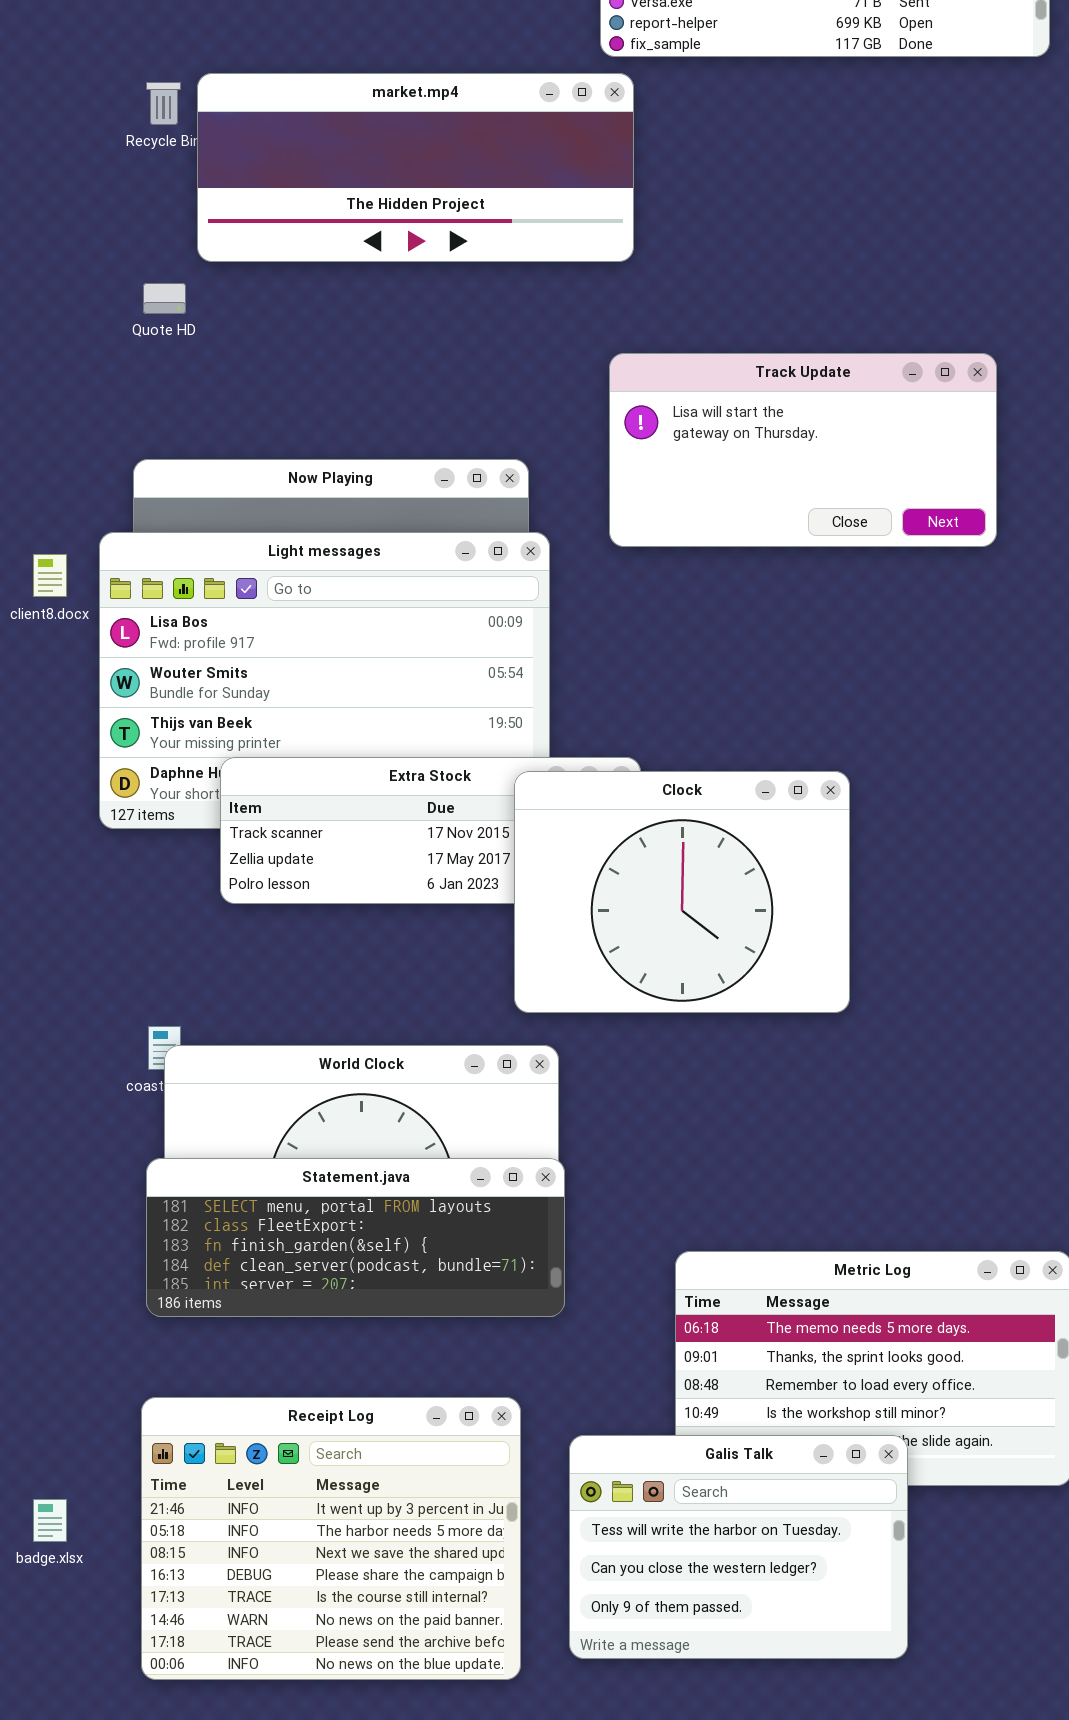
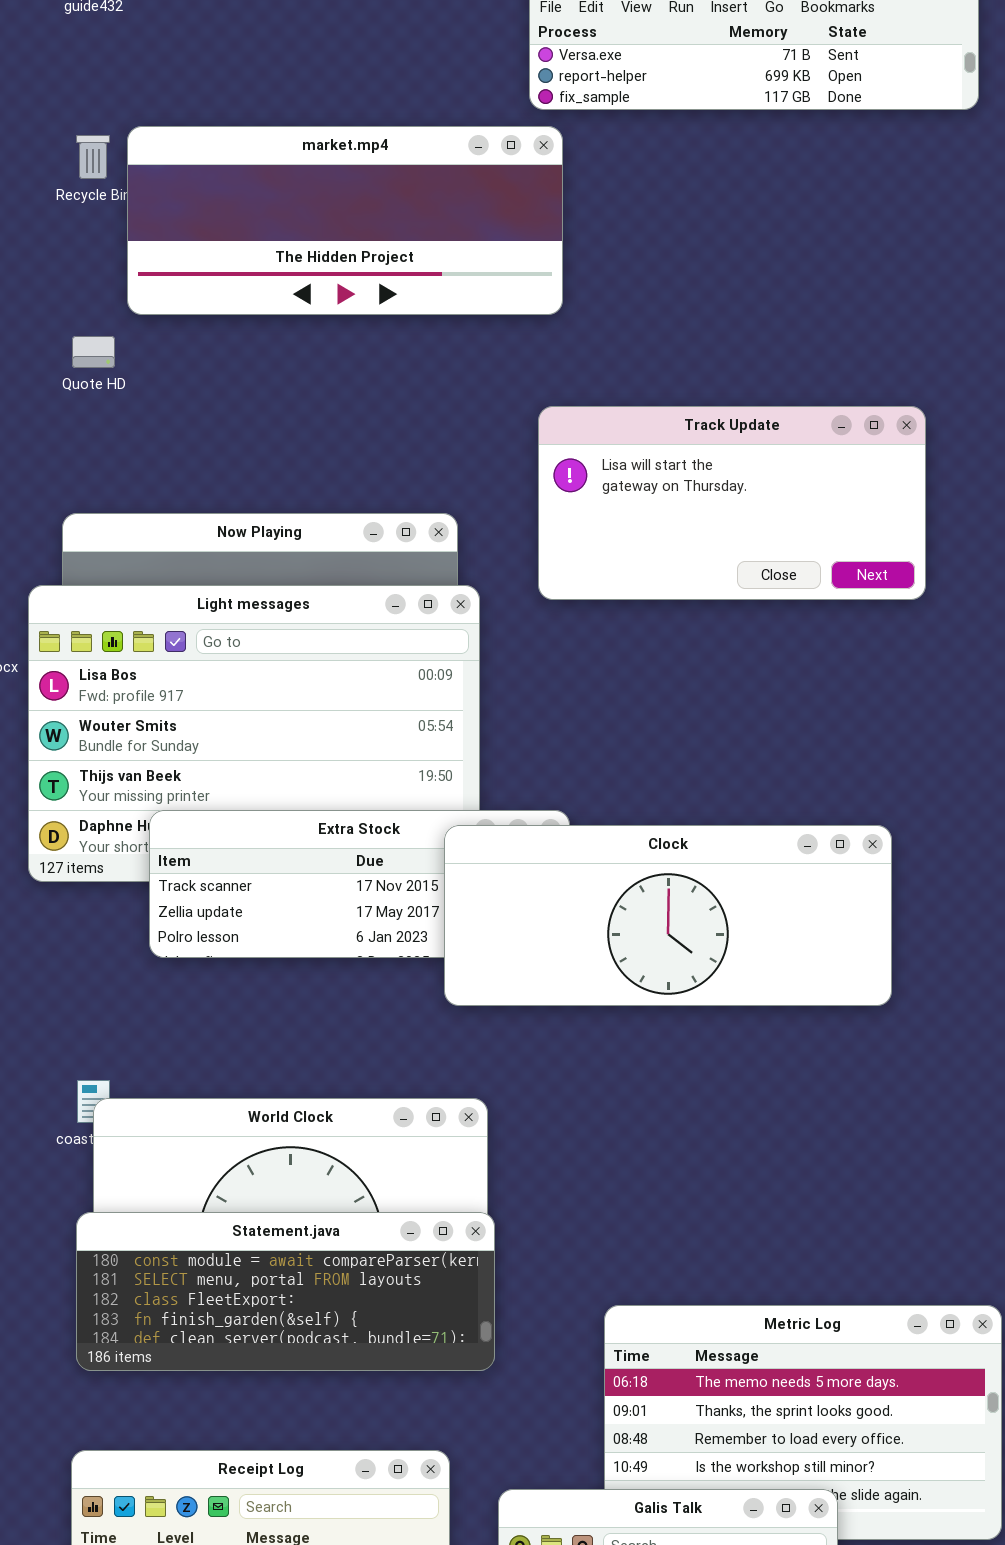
Clock: [514,771,850,1013] -> [444,825,892,1006], resized
Statement.java: [146,1158,565,1317] -> [76,1212,495,1371], scrolled up 1 row

